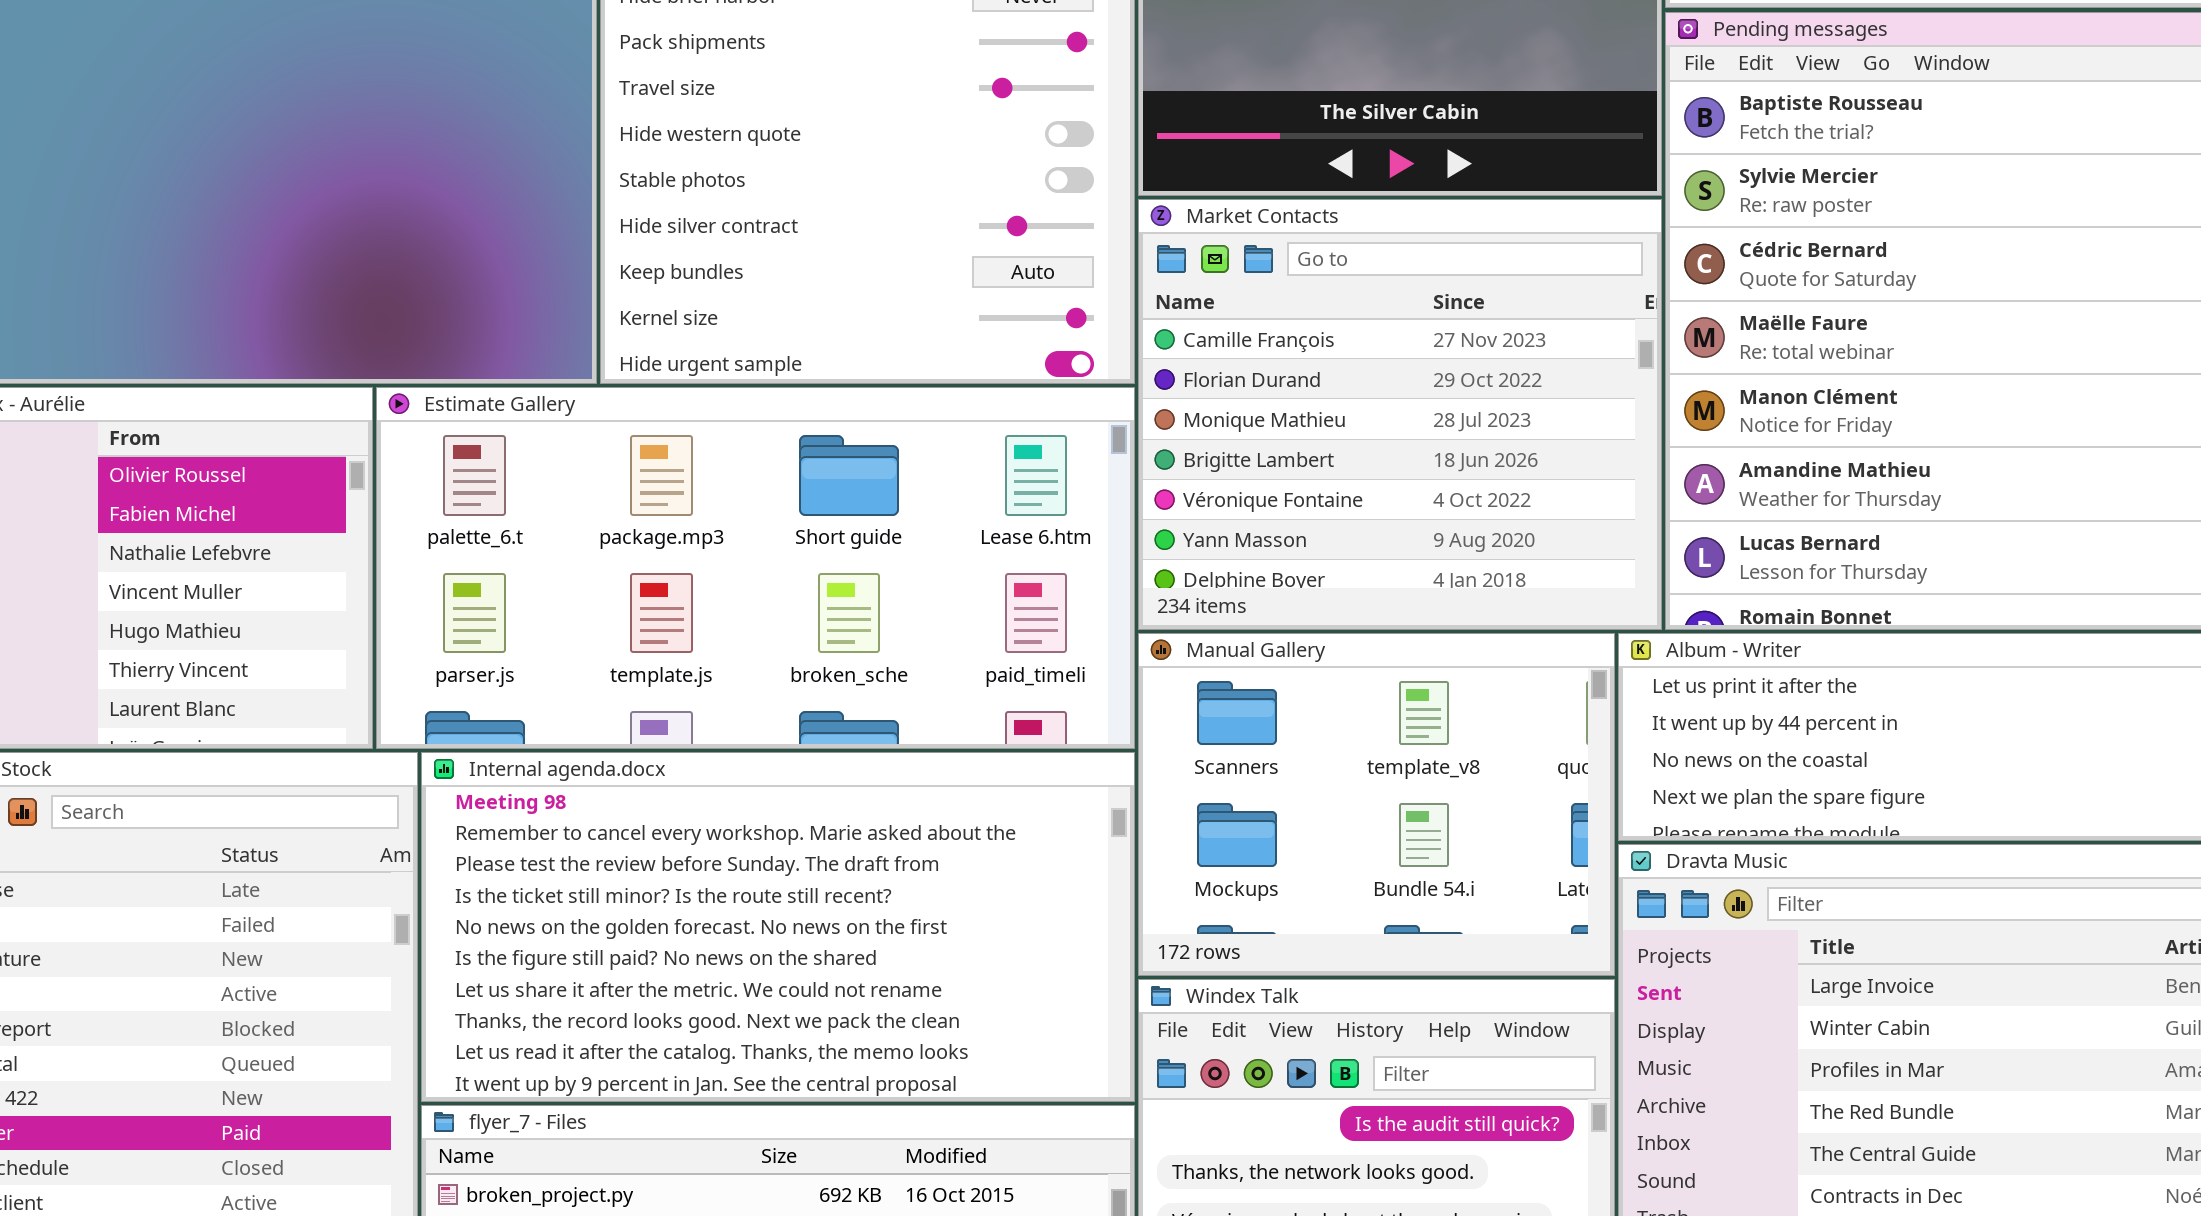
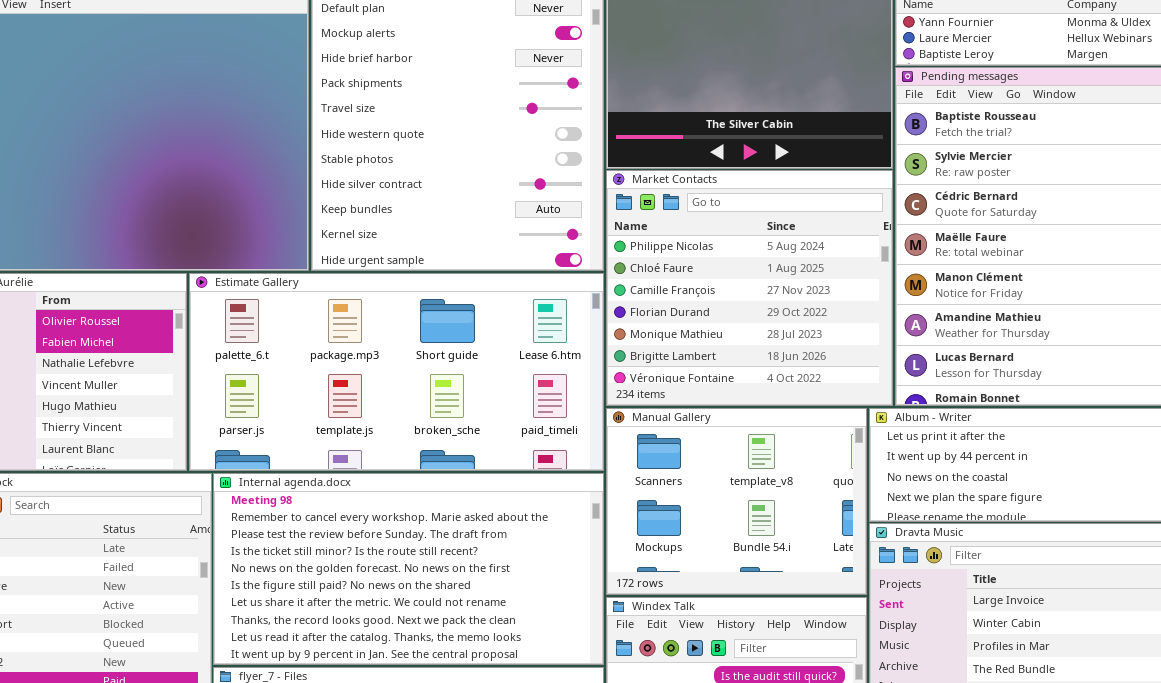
Market Contacts: [1138,199,1662,630] -> [606,170,893,406], scrolled up 2 rows

